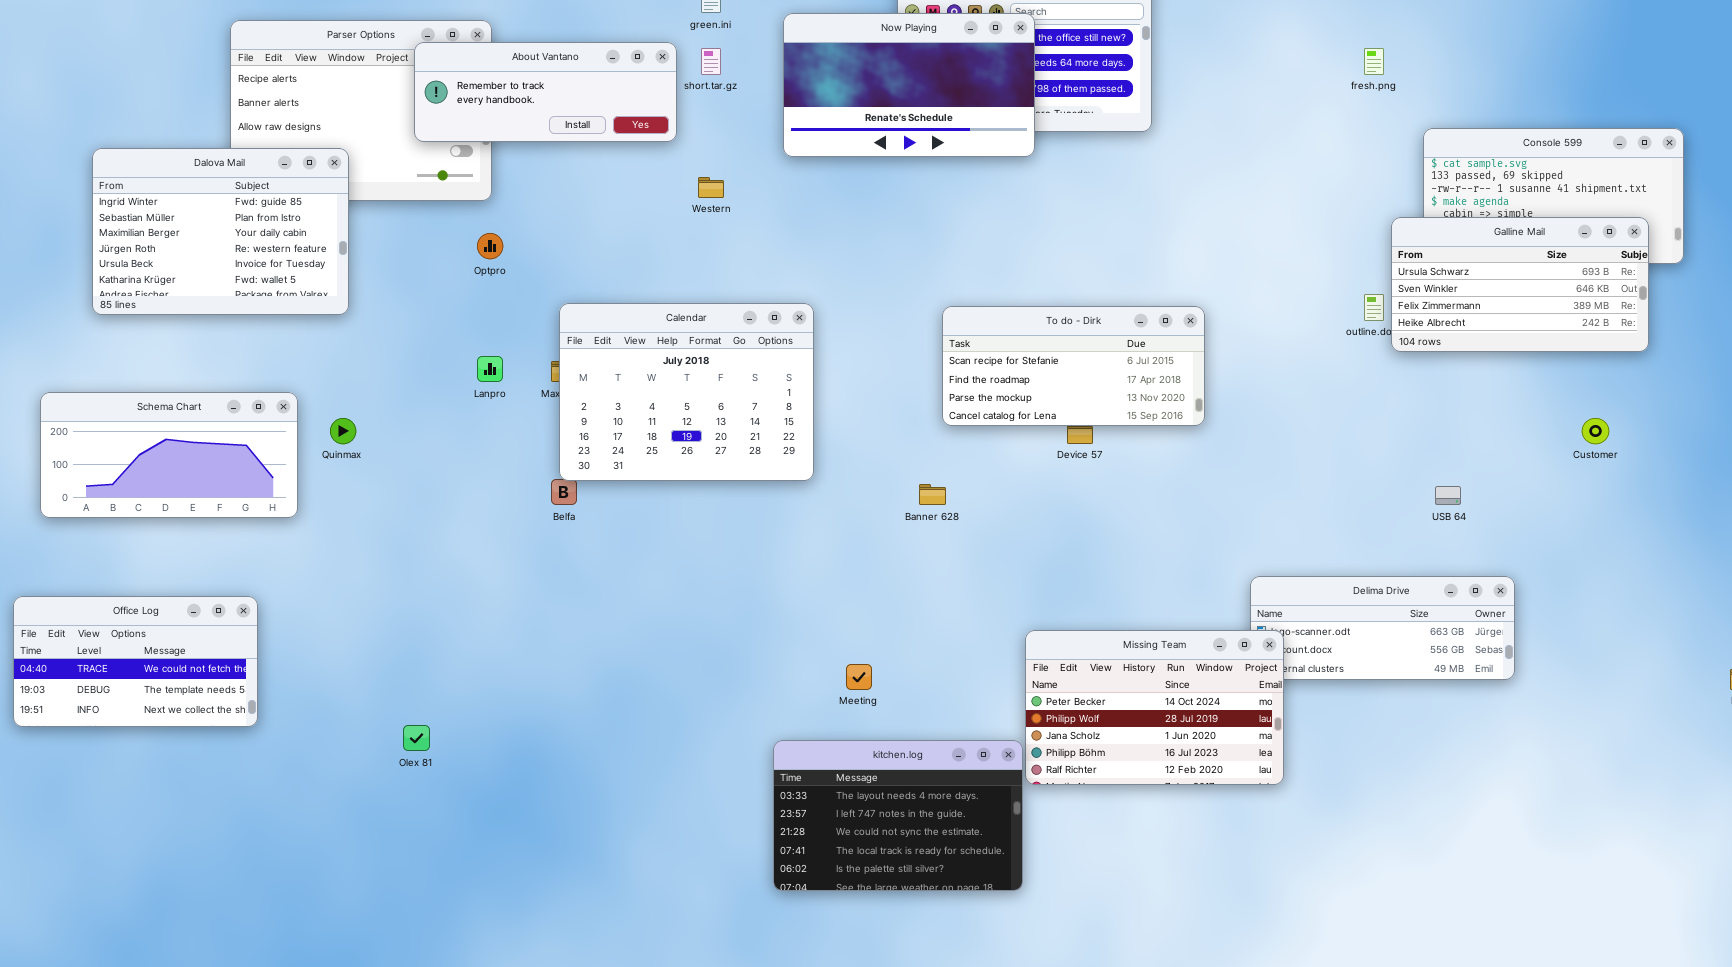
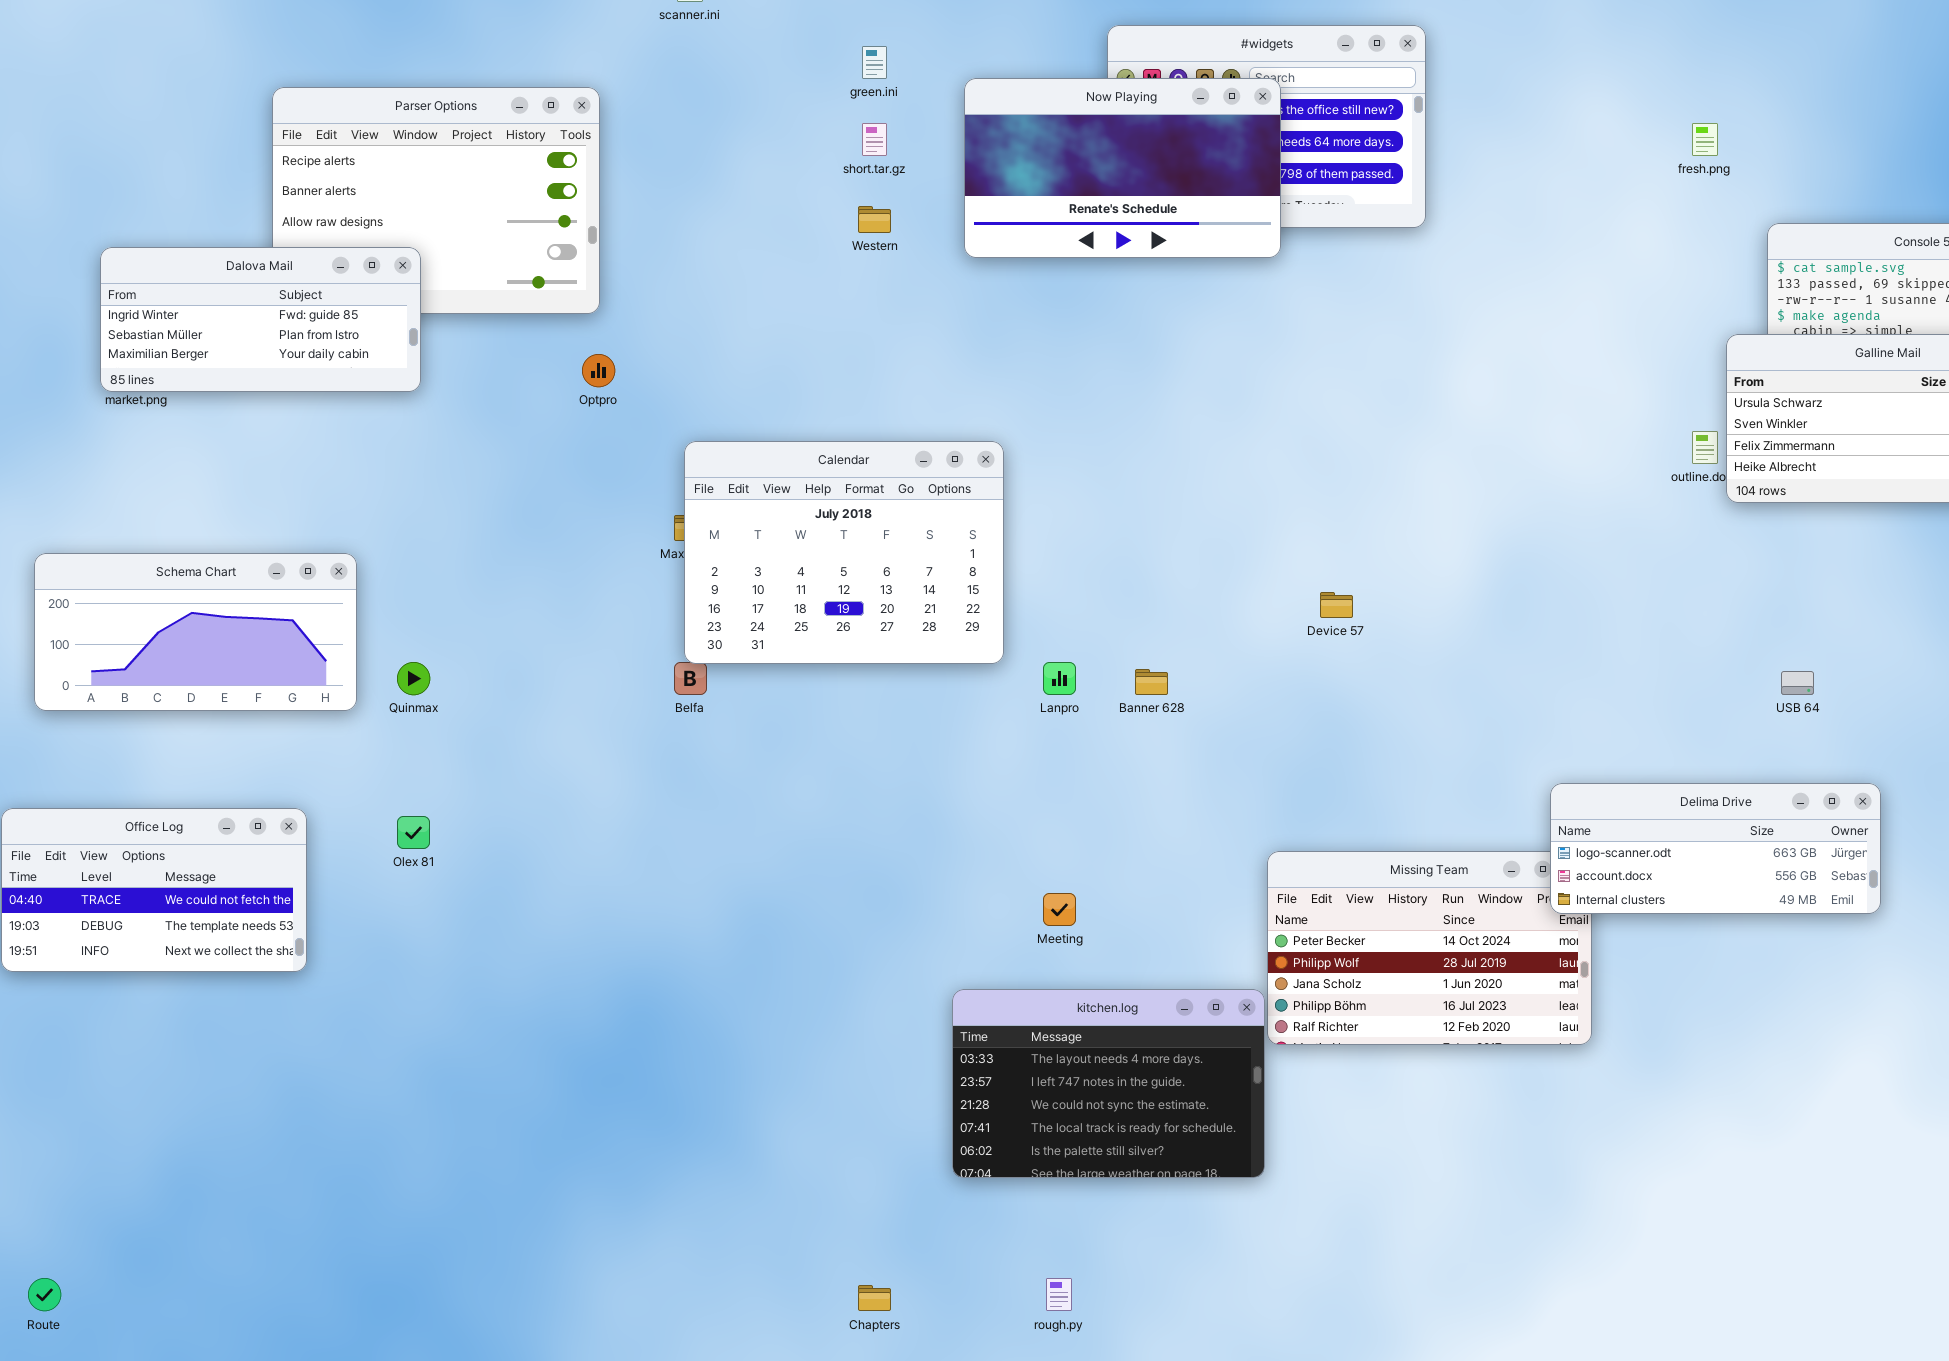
About Vantano: [414,42,677,142] -> none, closed
Dalova Mail: [92,148,349,315] -> [100,247,421,392], resized
Western: [698,177,724,198] -> [858,206,891,233], moved
To do - Dirk: [942,306,1205,426] -> none, closed
Lanpro: [477,356,503,382] -> [1043,662,1076,695], moved
Quinmax: [330,418,356,444] -> [397,662,430,695], moved
Delima Drive: [1250,576,1515,680] -> [1550,783,1881,914], raised
Olex 81: [403,725,430,751] -> [397,816,430,849], moved

